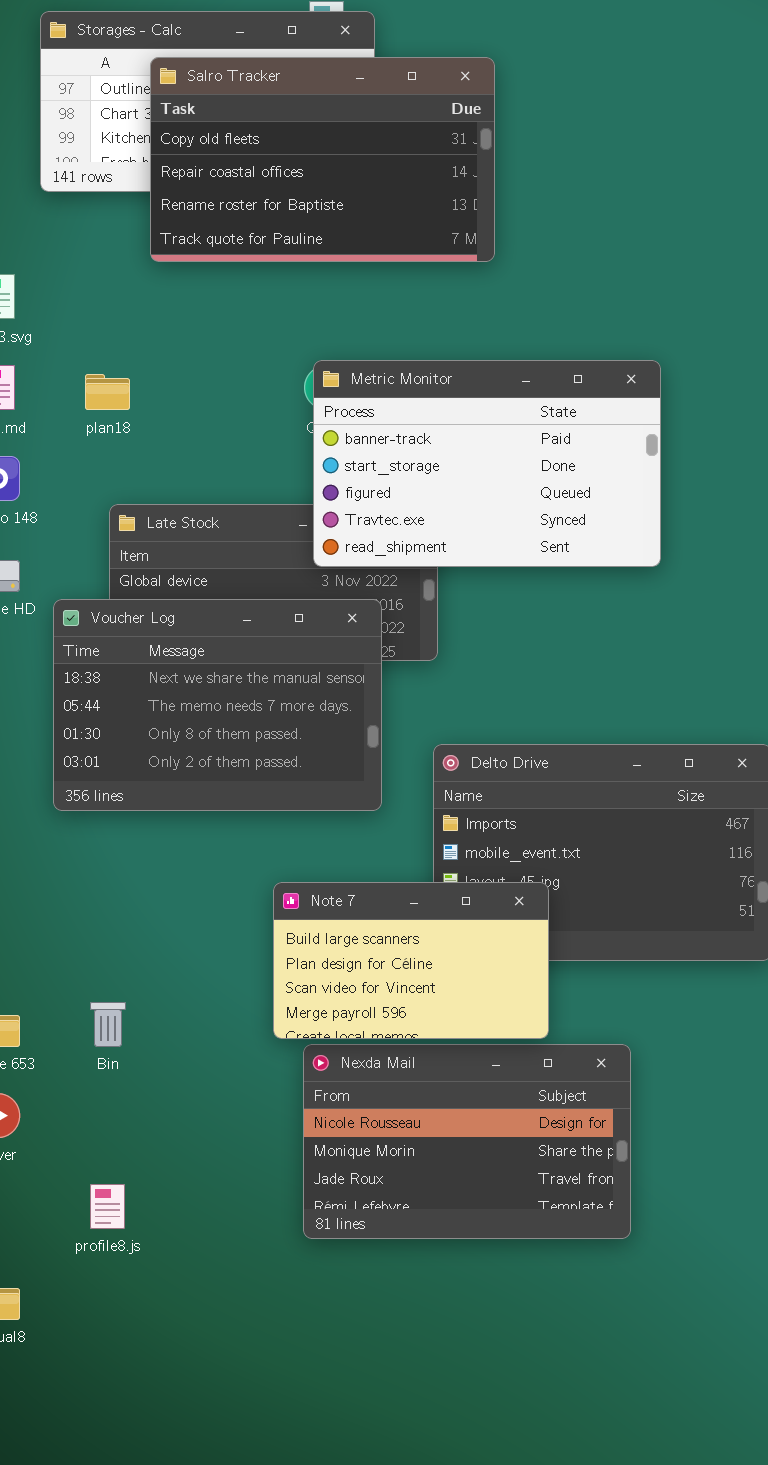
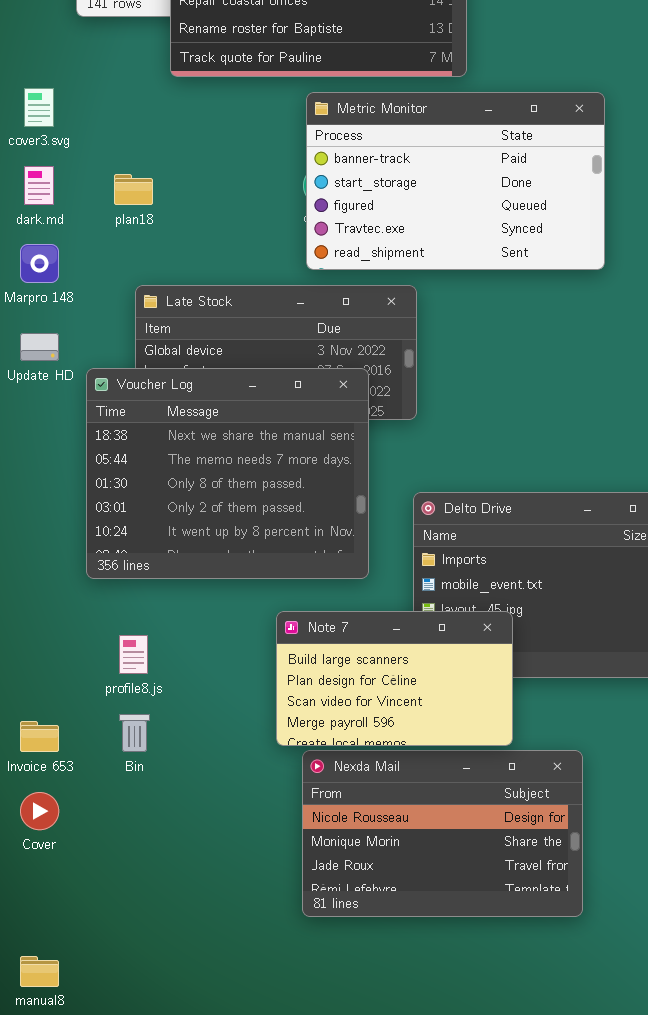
Metric Monitor: [313,360,661,567] -> [306,92,605,270], moved
Voucher Log: [53,599,382,811] -> [86,368,369,579], resized
profile8.js: [90,1184,125,1229] -> [119,635,148,674], moved

